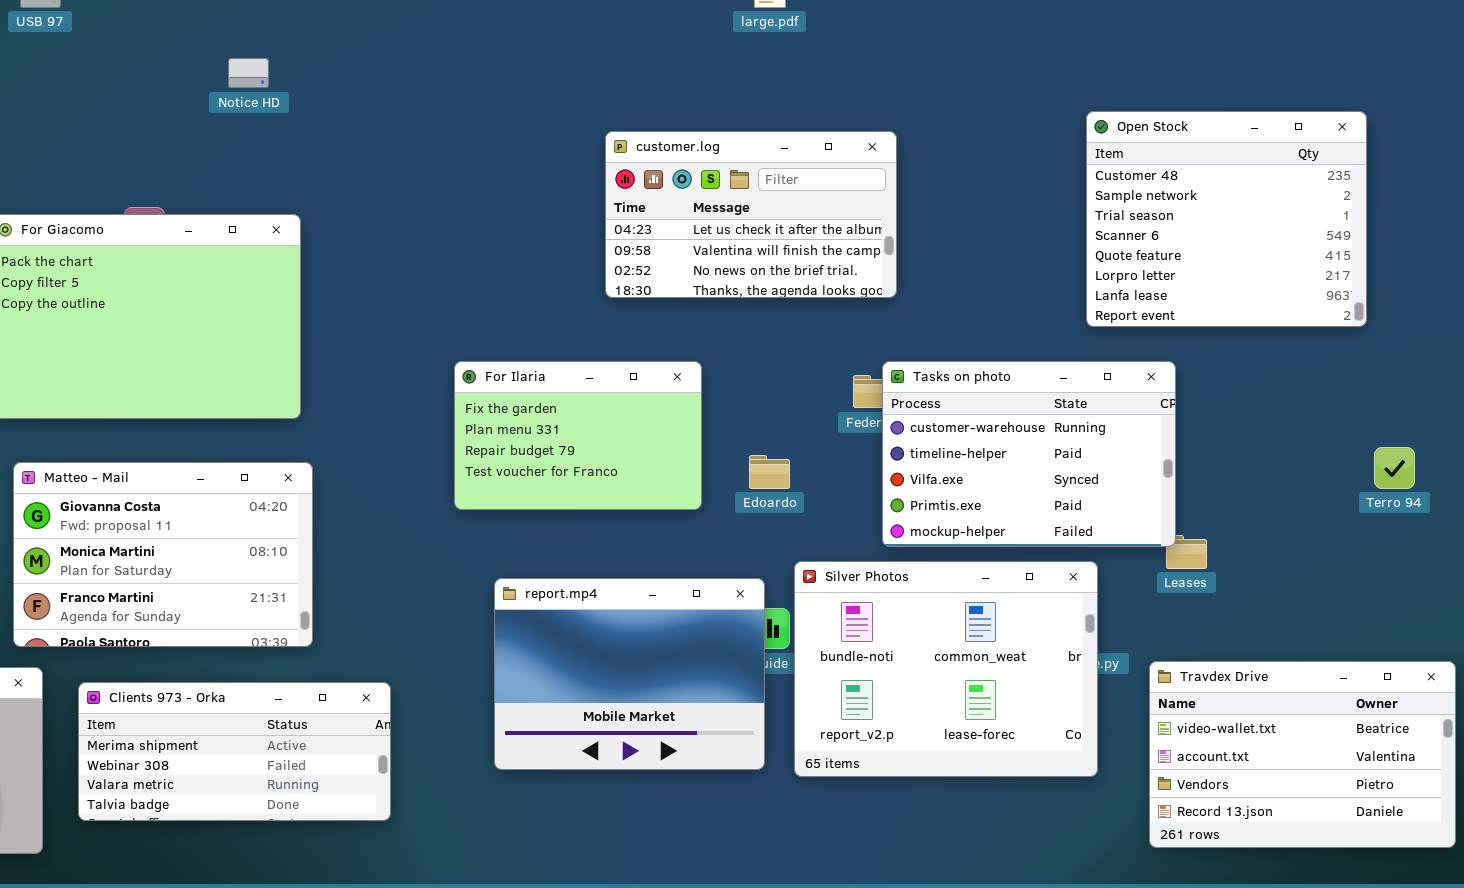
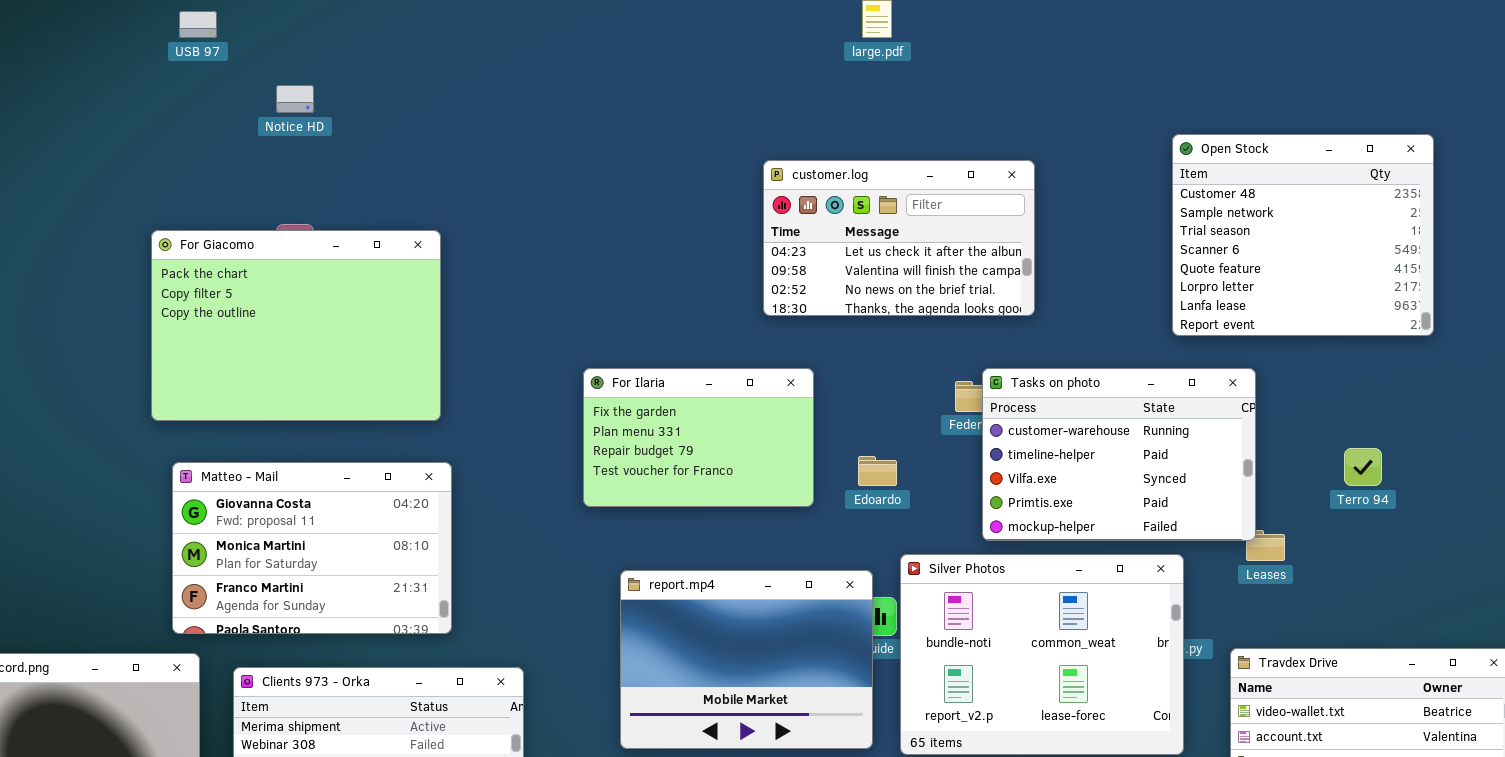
Notice HD: [228,58,269,88] -> [276,85,314,113], moved
customer.log: [605,131,897,298] -> [763,160,1035,316], moved
Terro 94: [1374,447,1415,489] -> [1344,448,1382,486], moved

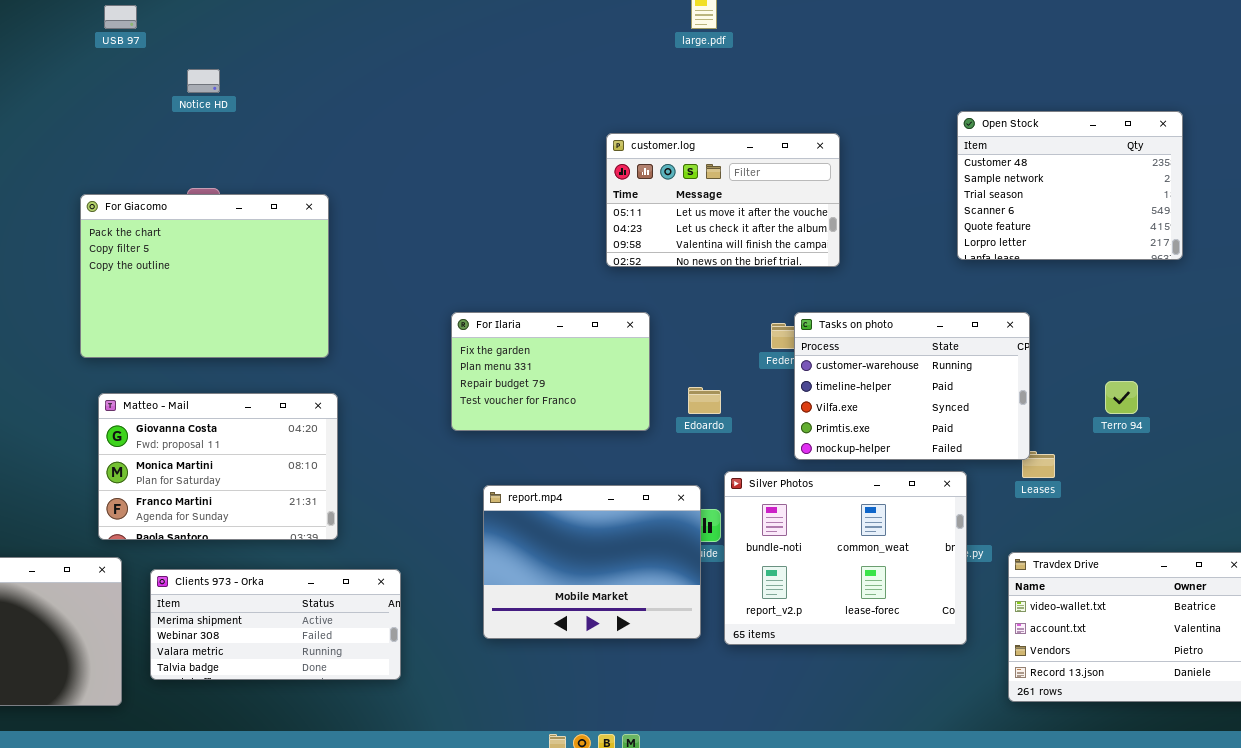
Open Stock: [1172,134,1434,336] -> [957,111,1183,260], resized
customer.log: [763,160,1035,316] -> [606,133,840,267], scrolled up 1 row

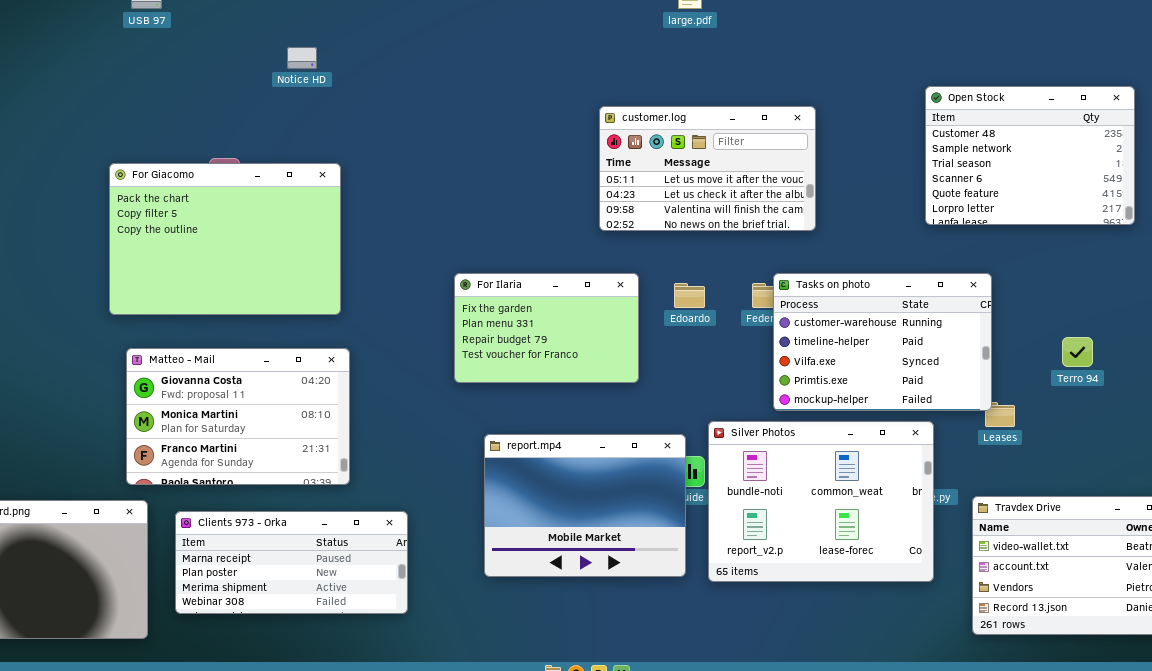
Notice HD: [187,69,220,93] -> [287,47,317,69], moved
Edoardo: [688,387,721,414] -> [674,283,705,308], moved
Clients 973 - Orka: [150,569,401,680] -> [175,511,408,614], scrolled up 2 rows

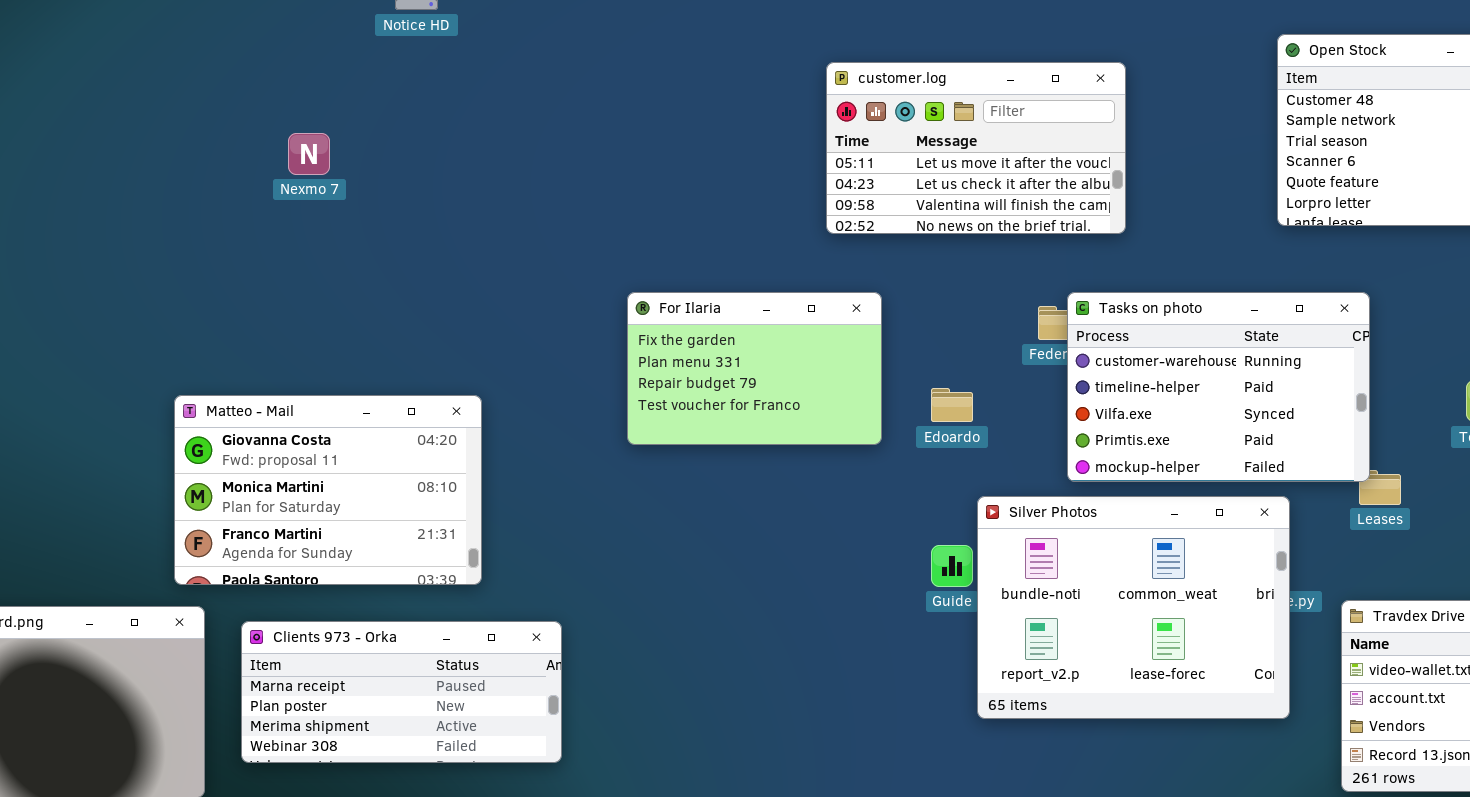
For Giacomo: [109,163,341,315] -> none, closed
Edoardo: [674,283,705,308] -> [931,388,973,422], moved
report.mp4: [484,434,686,577] -> none, closed

